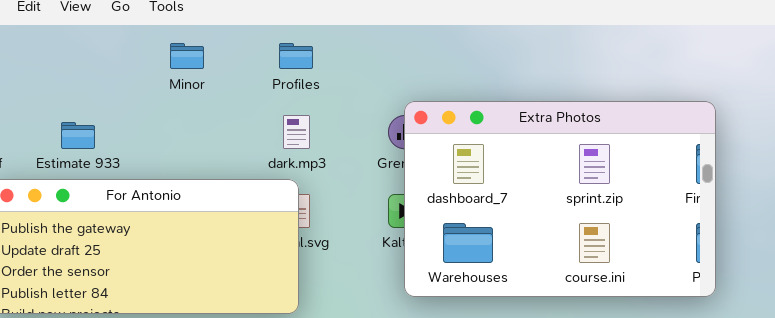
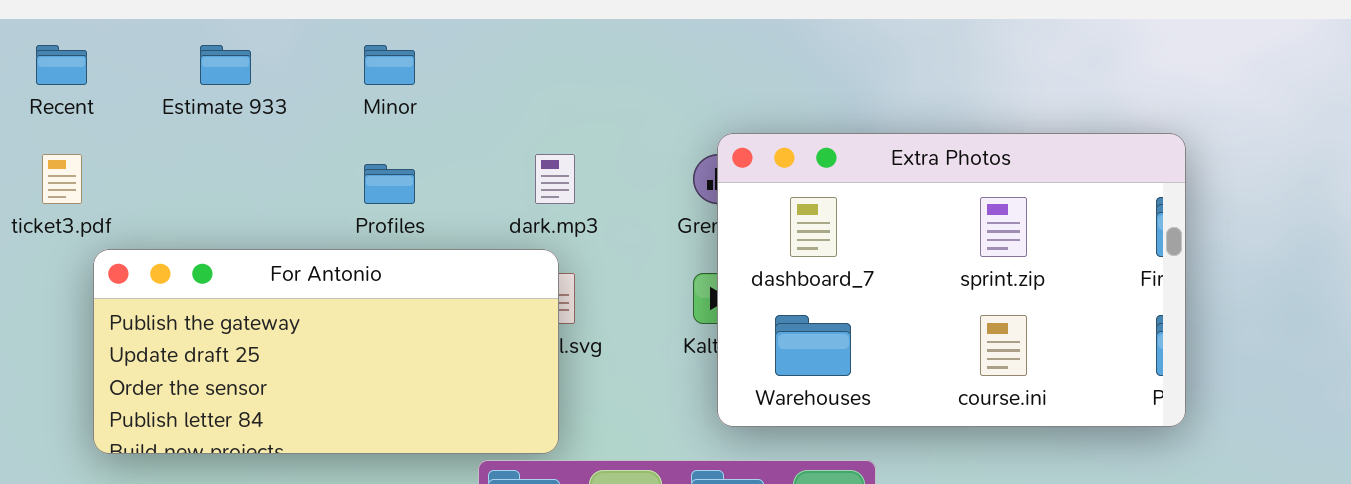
Profiles: [279,43,313,69] -> [364,164,415,204], moved
Estimate 933: [61,122,95,149] -> [200,45,251,85], moved

